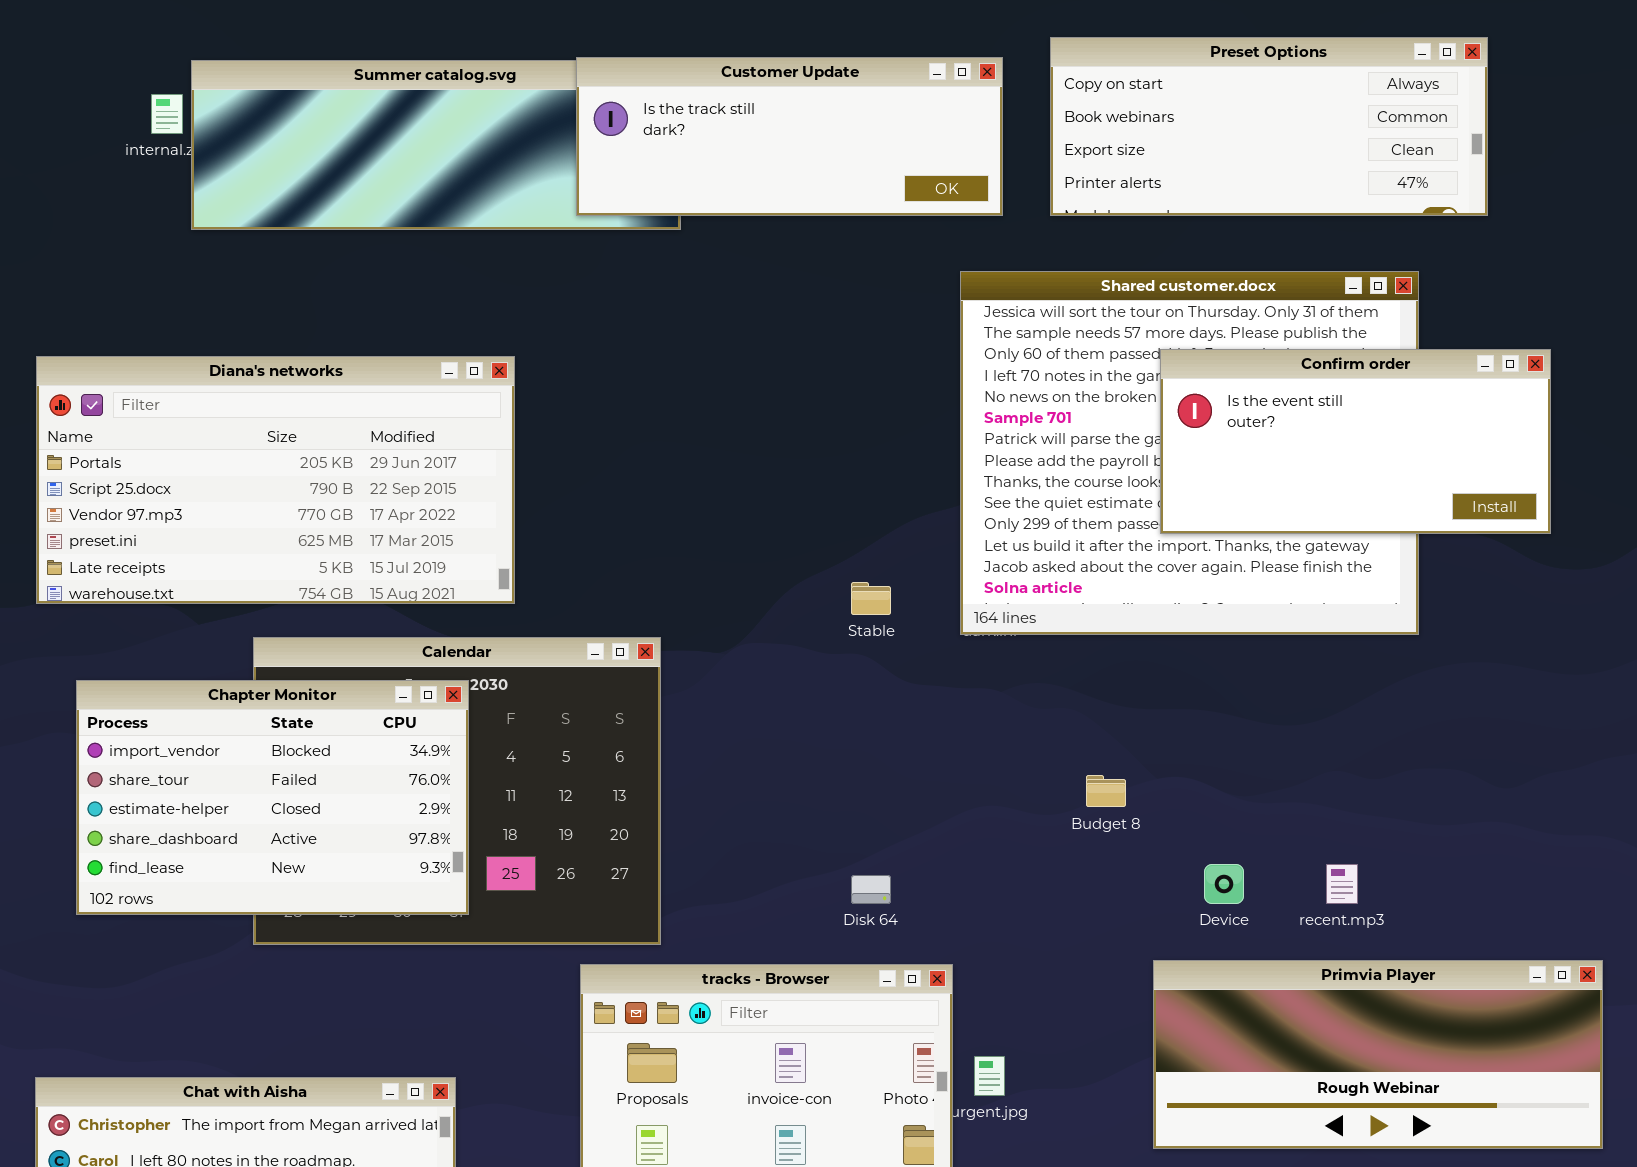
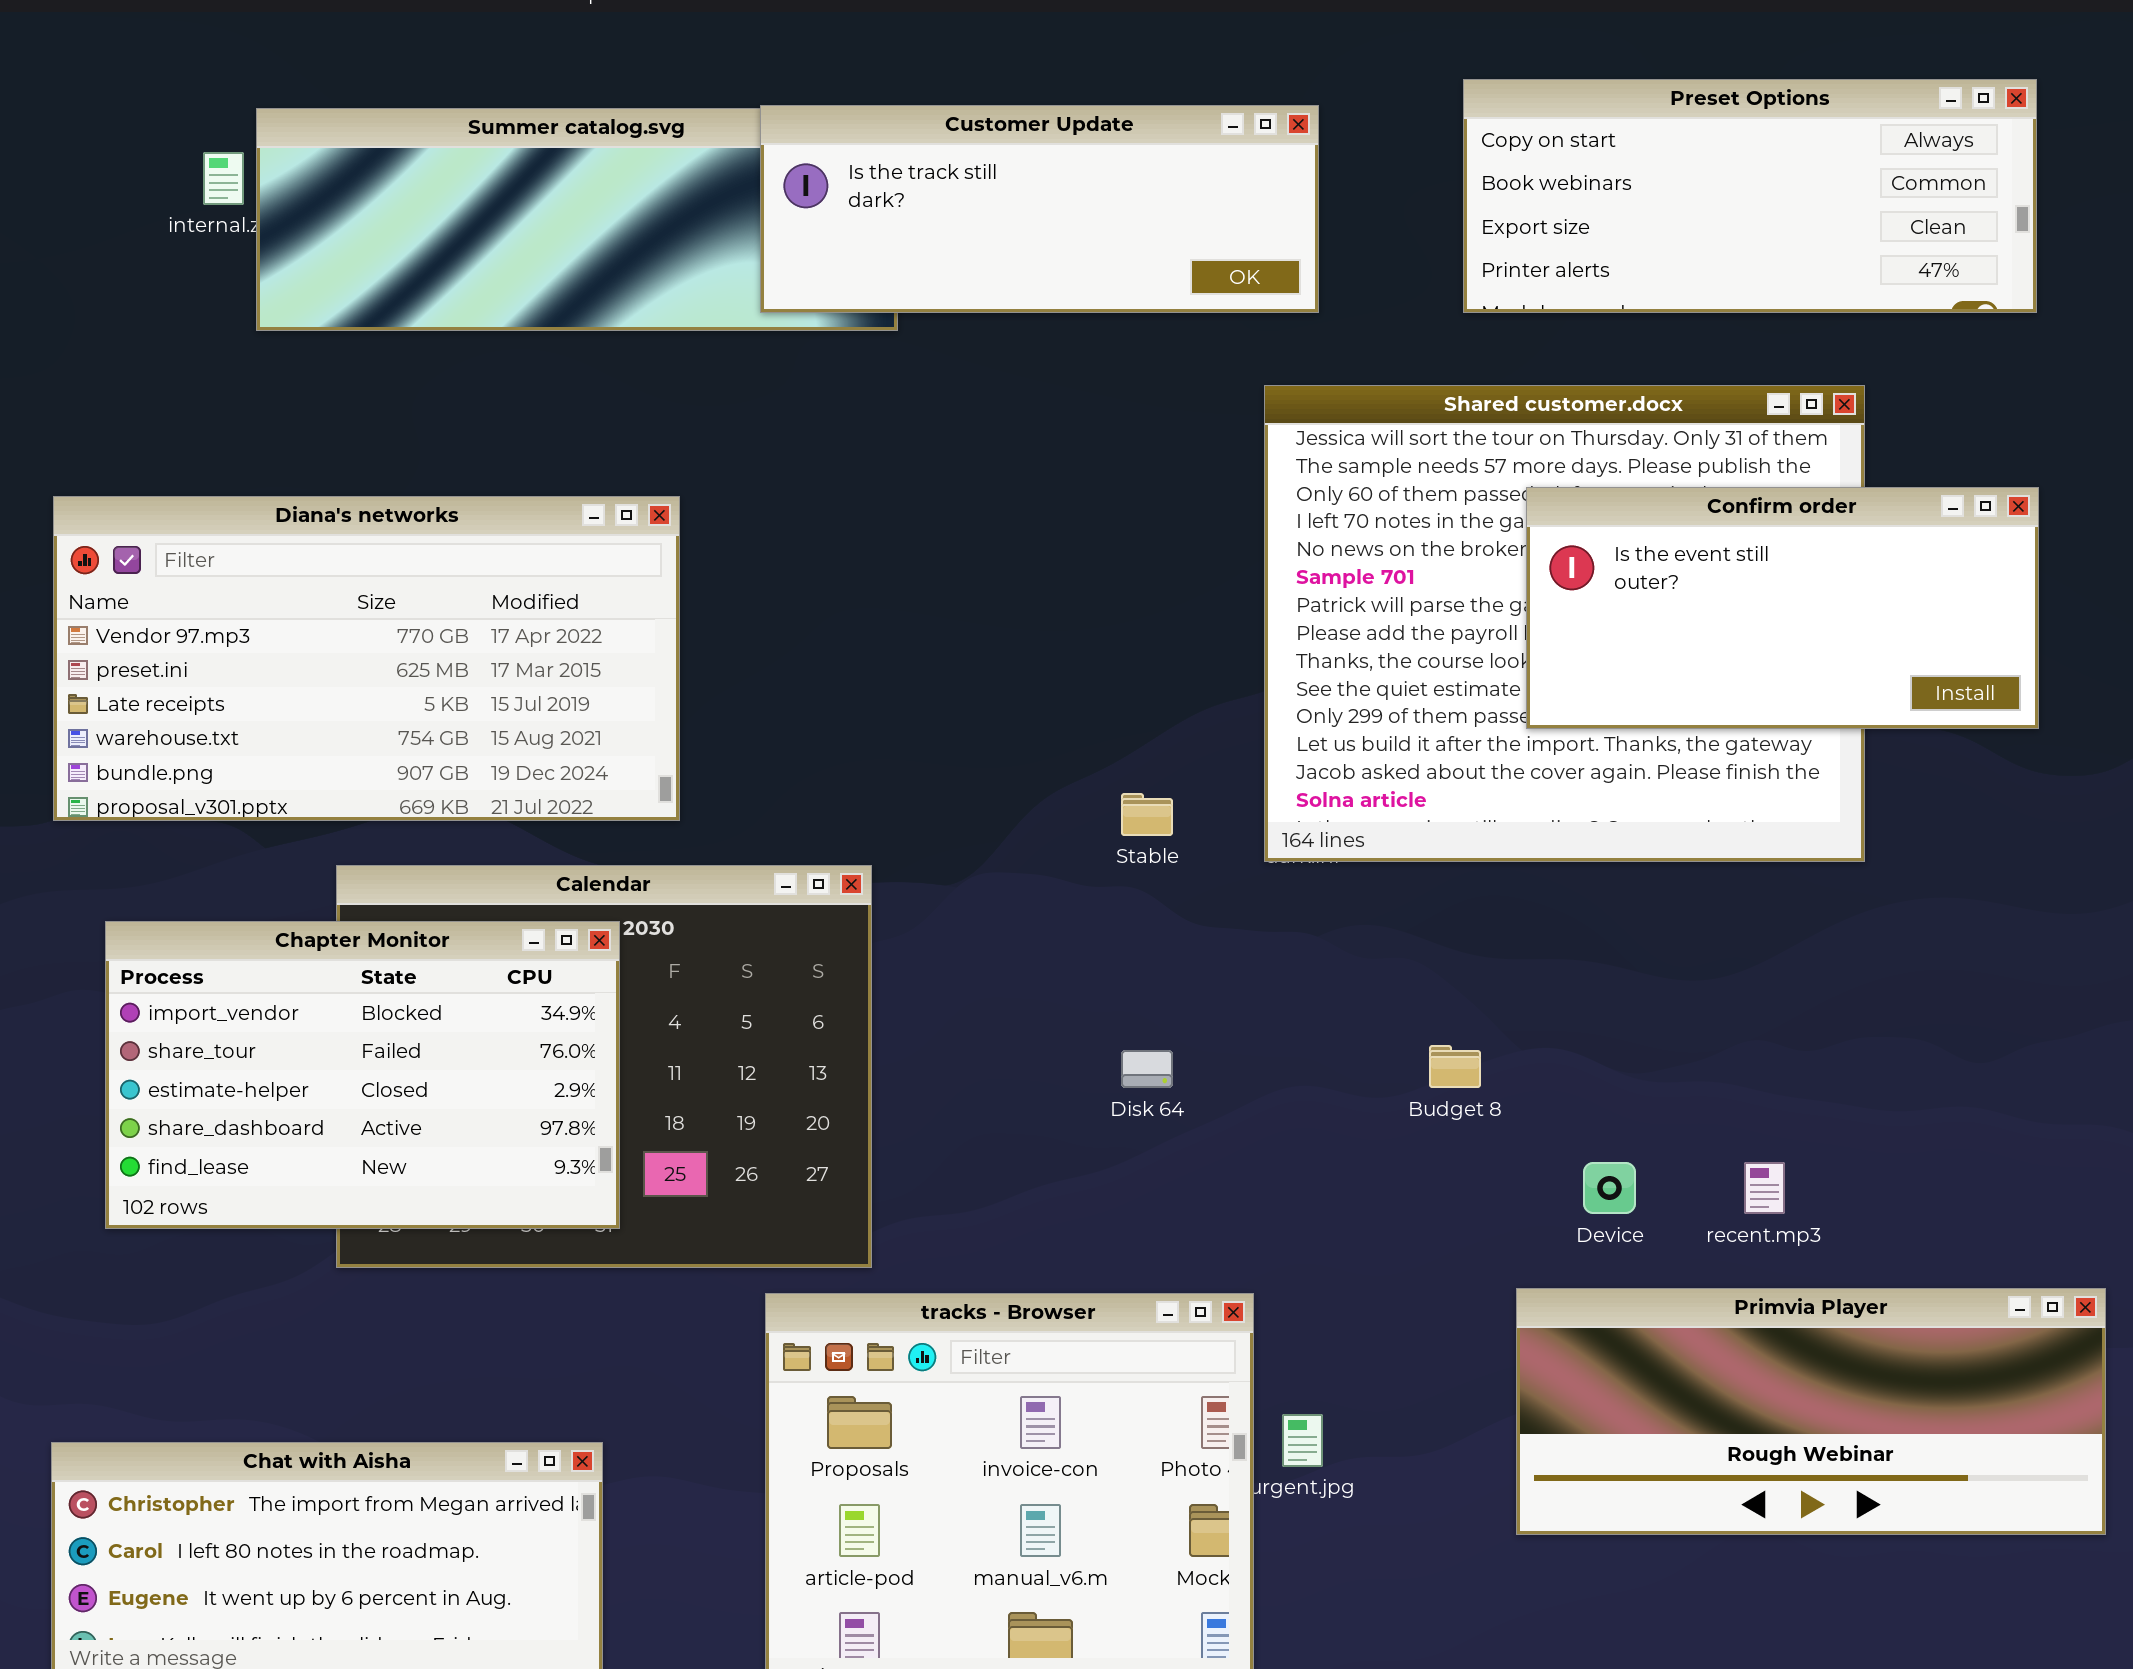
Preset Options: [1050,37,1488,216] -> [1463,79,2037,313], moved
Diana's networks: [36,356,515,604] -> [53,496,680,821], scrolled down 2 rows
Disk 64: [851,875,891,904] -> [1121,1050,1173,1088], moved

